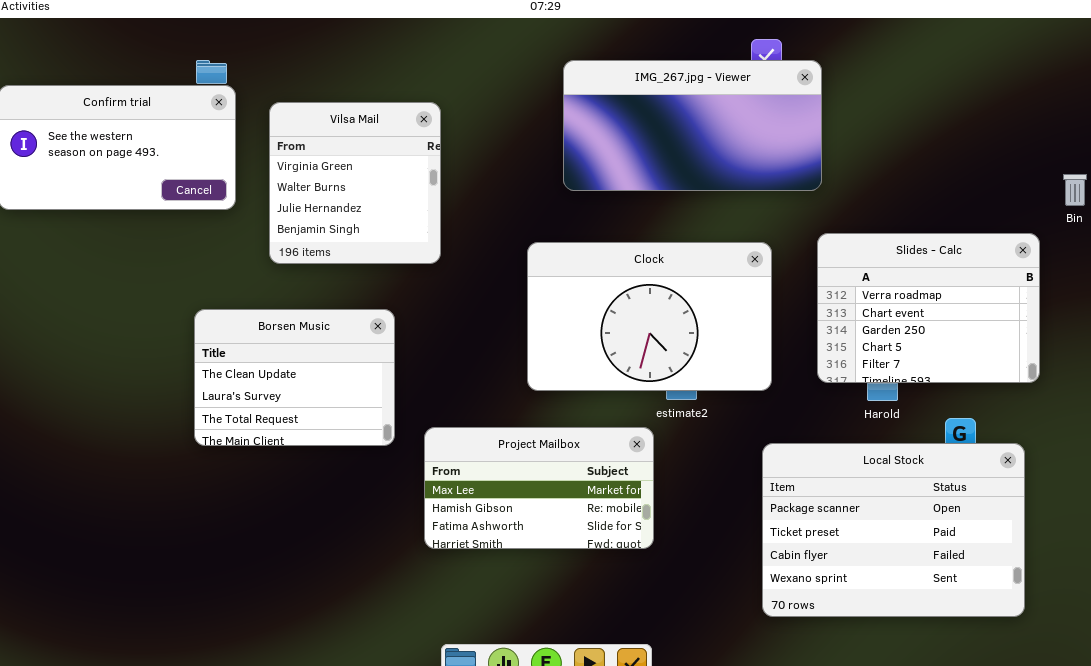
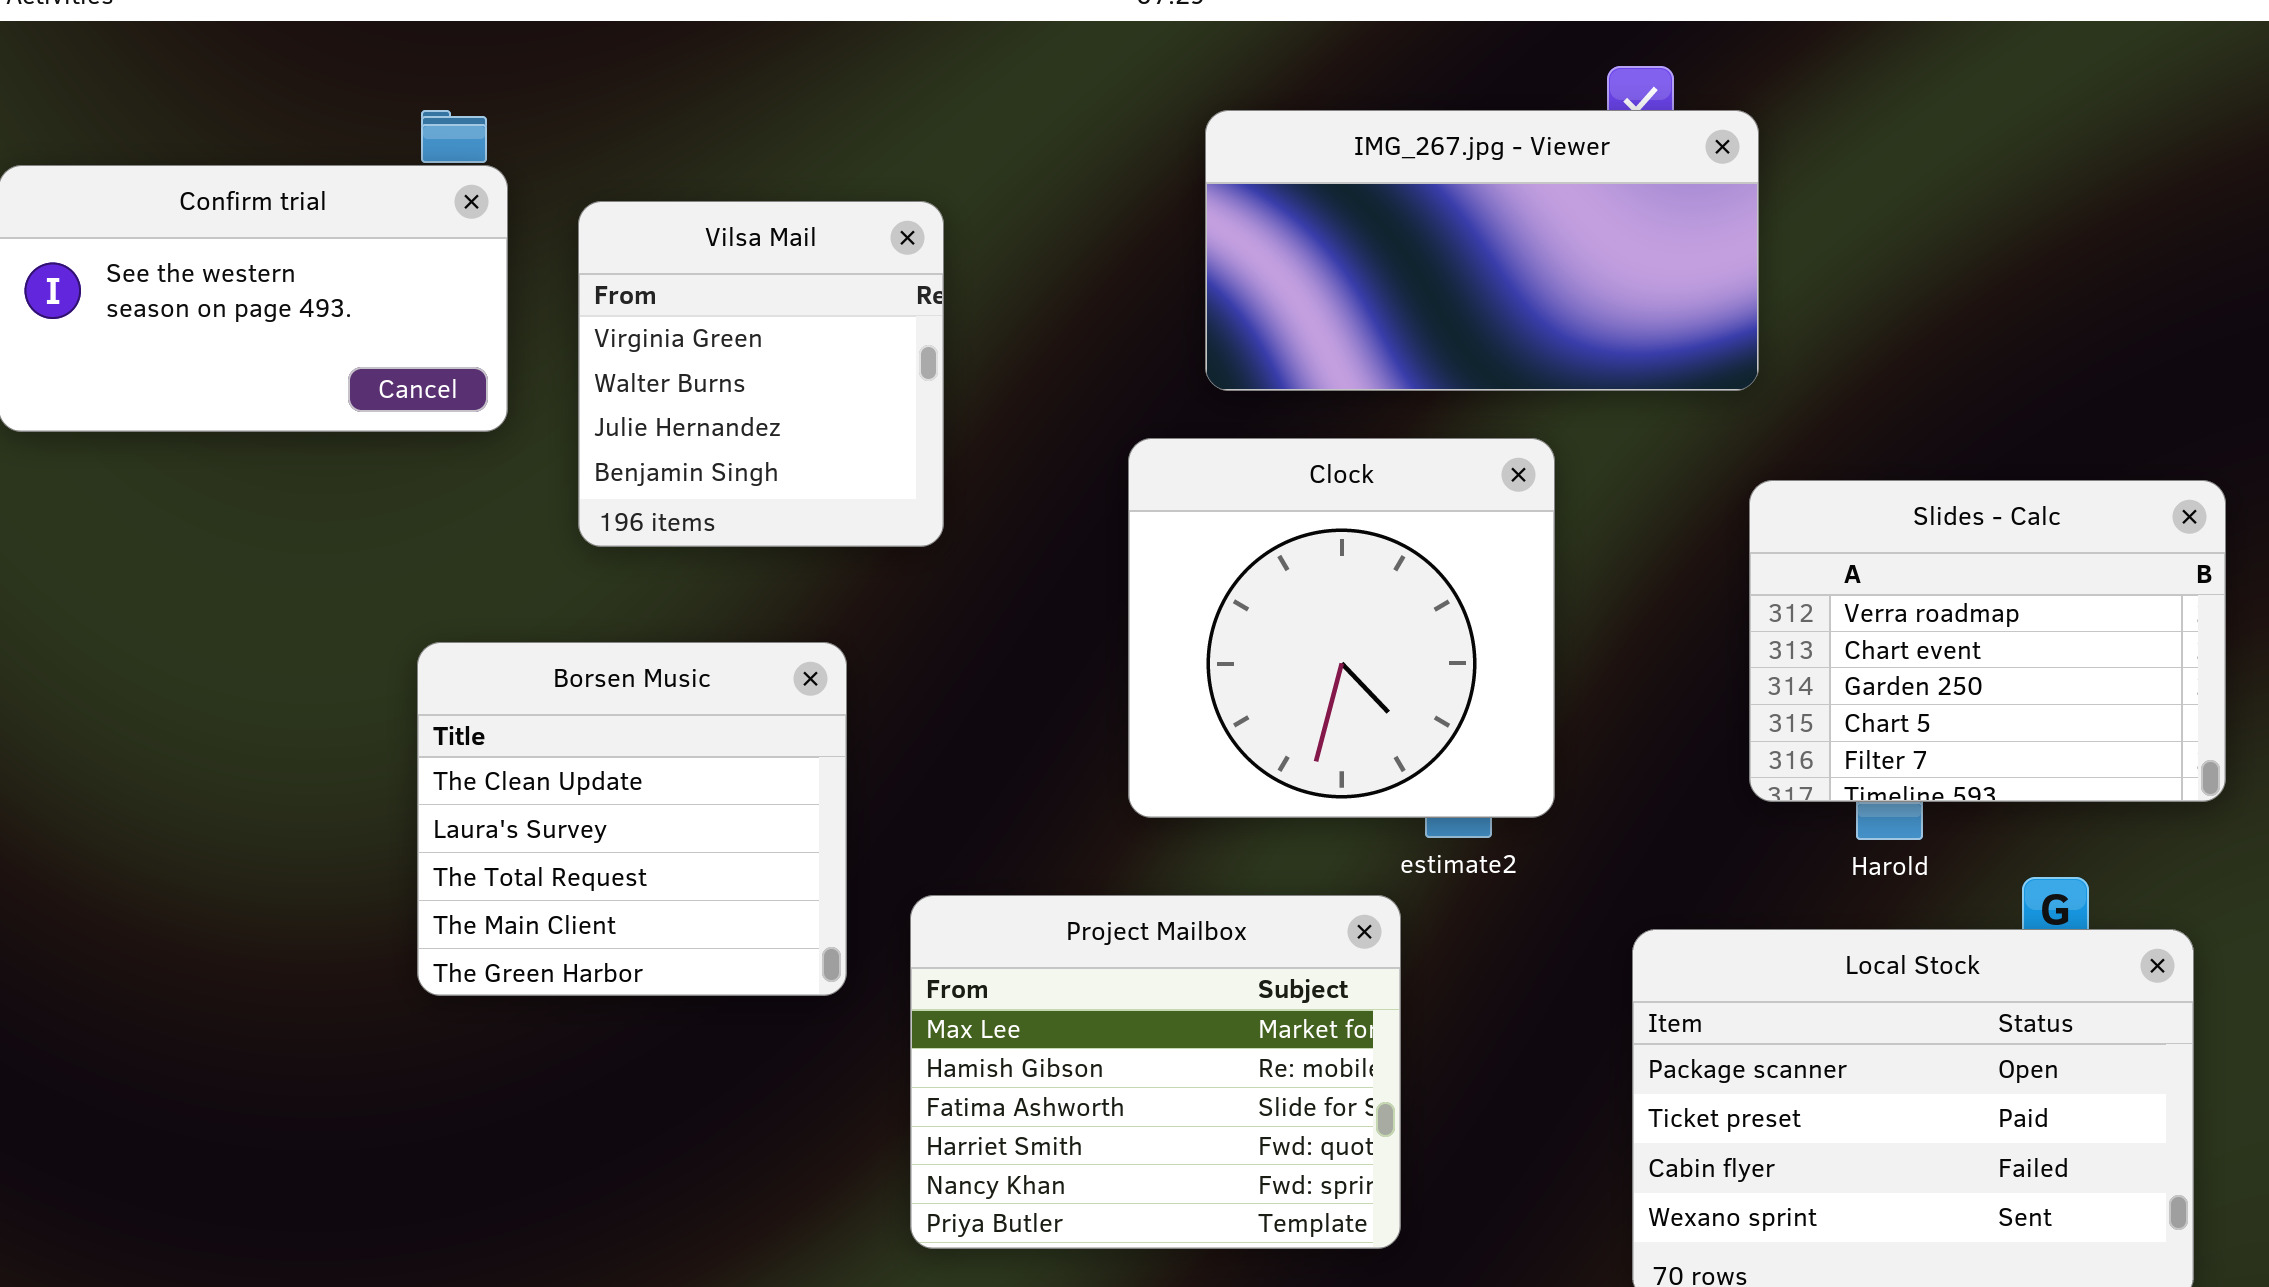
Clock: [527,242,772,391] -> [1128,438,1555,818], resized
Borsen Music: [194,309,395,446] -> [417,642,847,996], resized
Project Mailbox: [424,427,654,549] -> [910,895,1401,1249], resized

